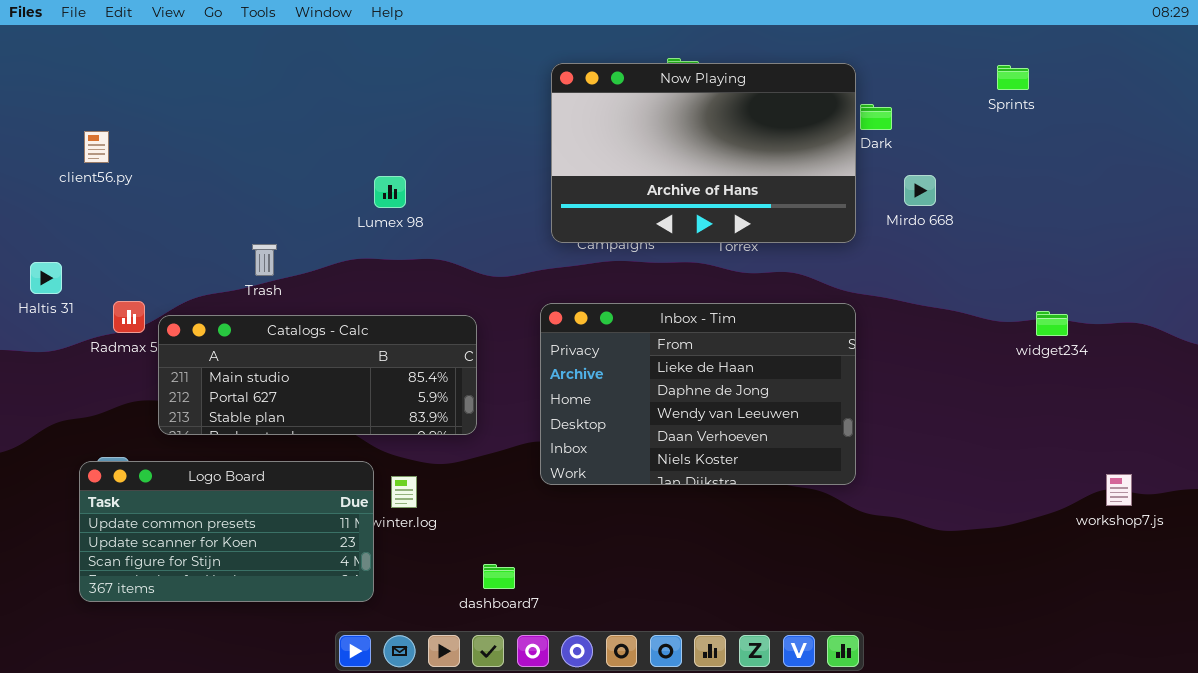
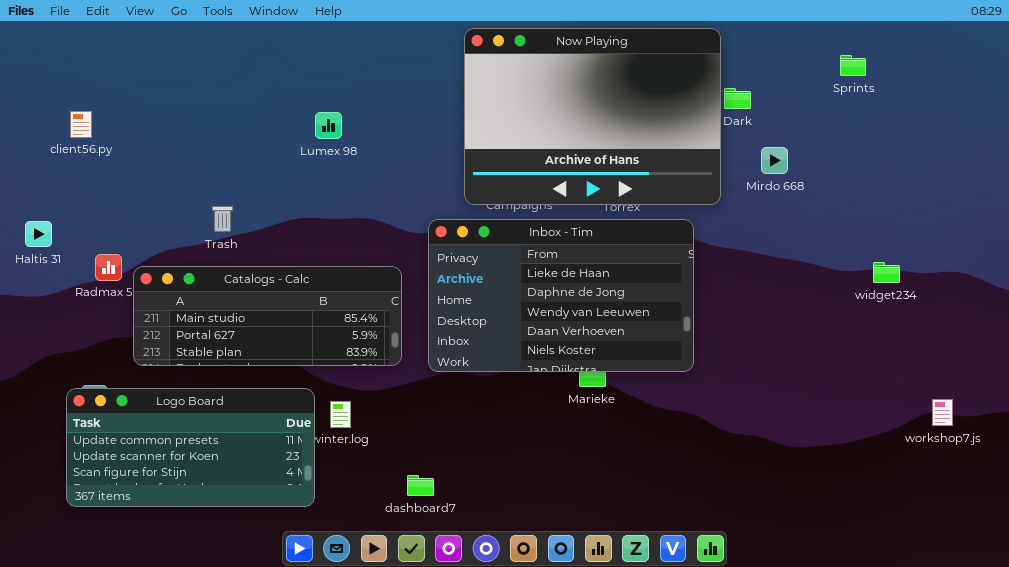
Now Playing: [551,63,856,243] -> [464,28,721,205], resized
Lumex 98: [374,176,406,208] -> [315,112,342,139], moved
Inbox - Tim: [540,303,856,485] -> [428,219,694,372], moved

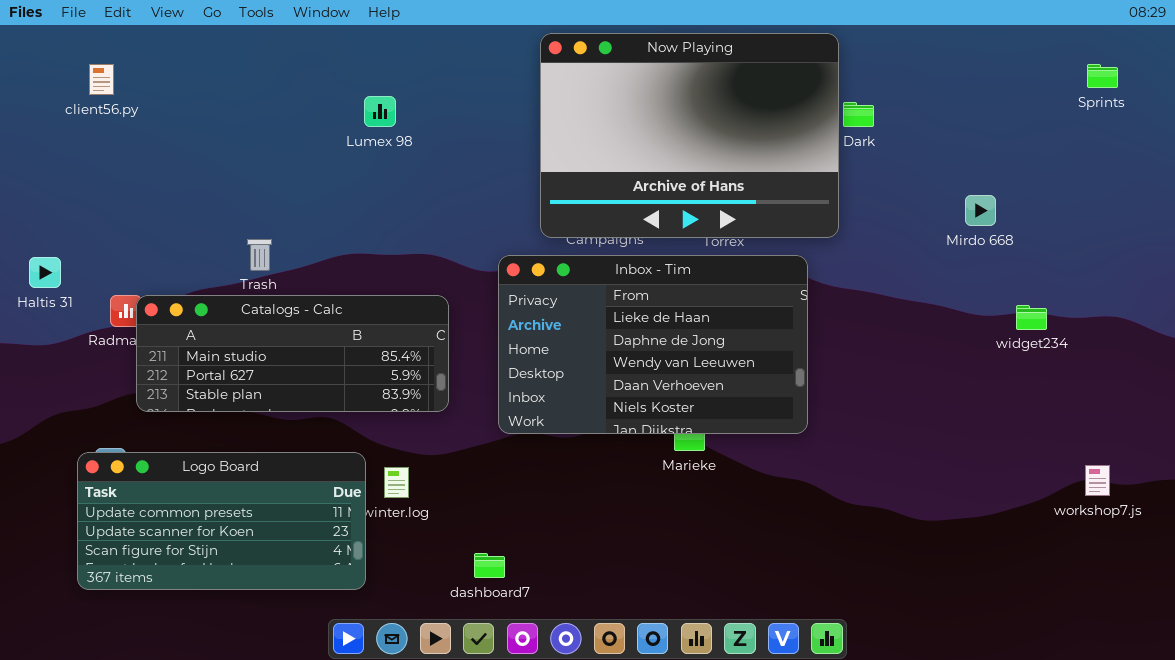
Sprints: [840,55,866,76] -> [1087,64,1118,88], moved
client56.py: [70,111,92,138] -> [89,64,114,95], moved
Lumex 98: [315,112,342,139] -> [364,96,396,127], moved
Mirdo 668: [761,147,788,174] -> [965,195,996,226], moved
Catalogs - Calc: [133,266,402,366] -> [136,295,449,412], moved

